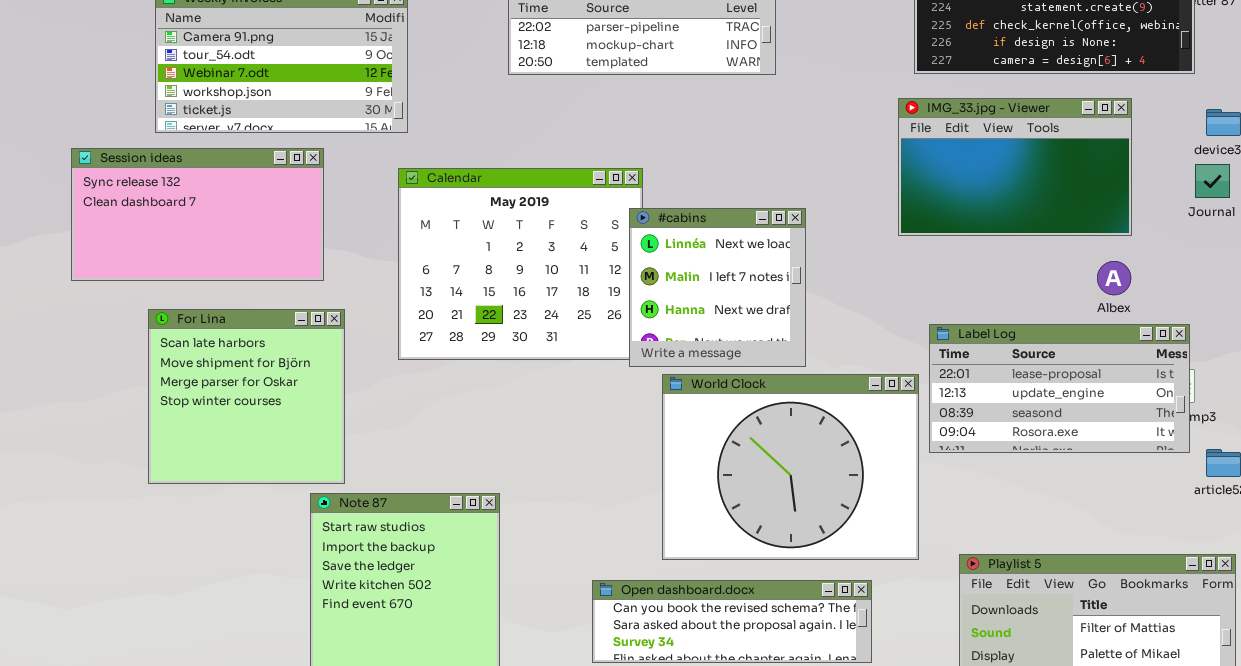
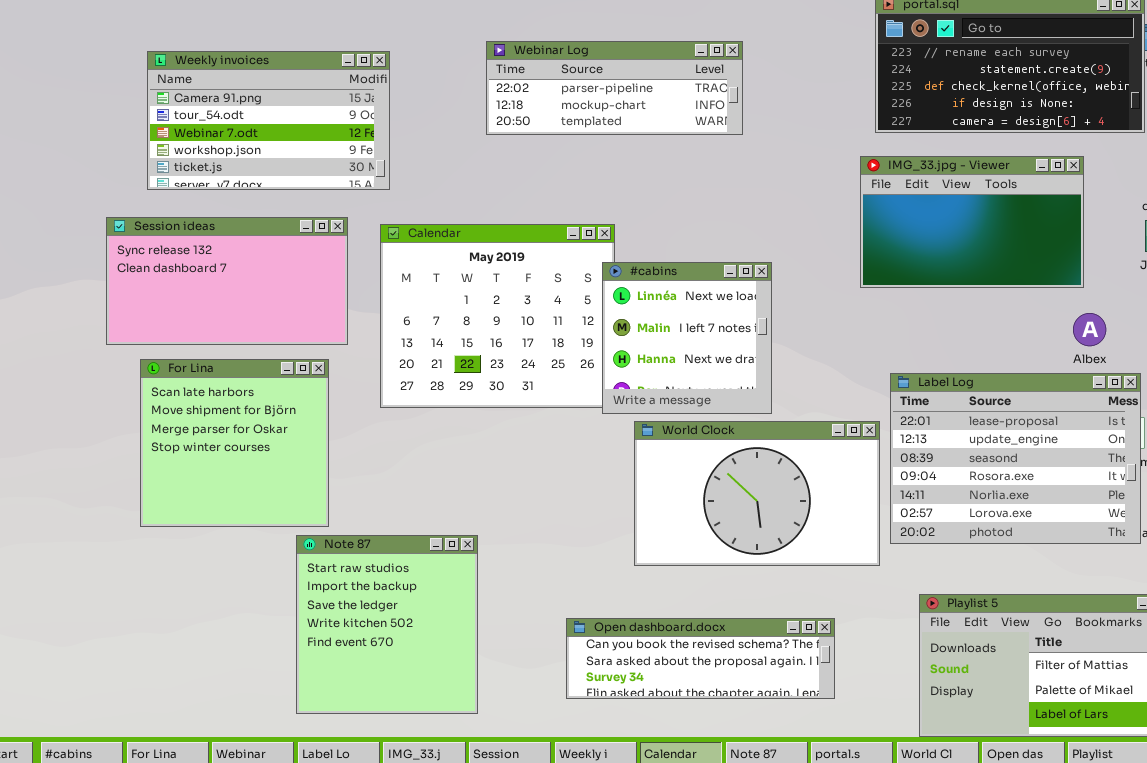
Session ideas: [71,148,324,281] -> [106,217,348,345], moved
Albex: [1097,261,1131,295] -> [1073,313,1106,346], moved
Label Log: [929,324,1190,453] -> [890,373,1141,544], resized
World Clock: [662,374,919,560] -> [634,421,880,566], resized

